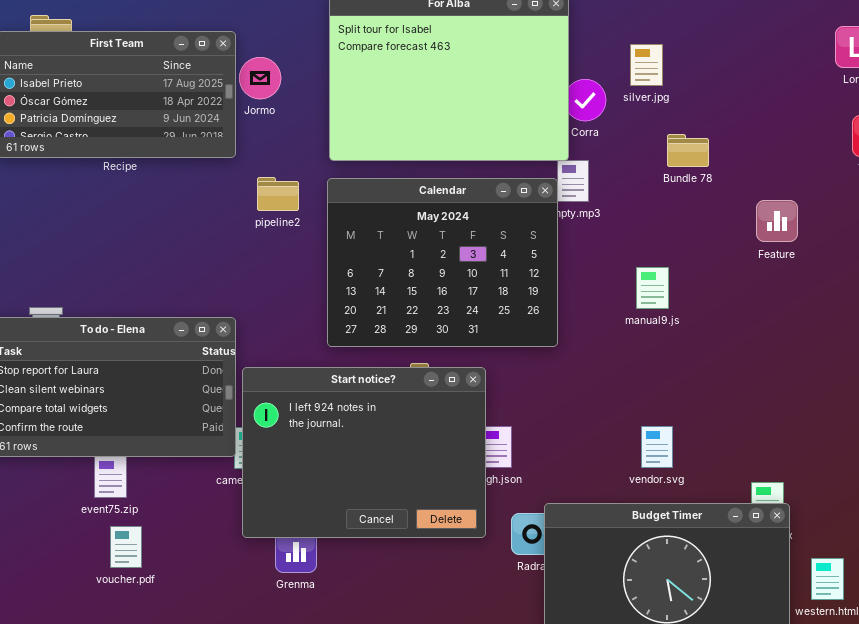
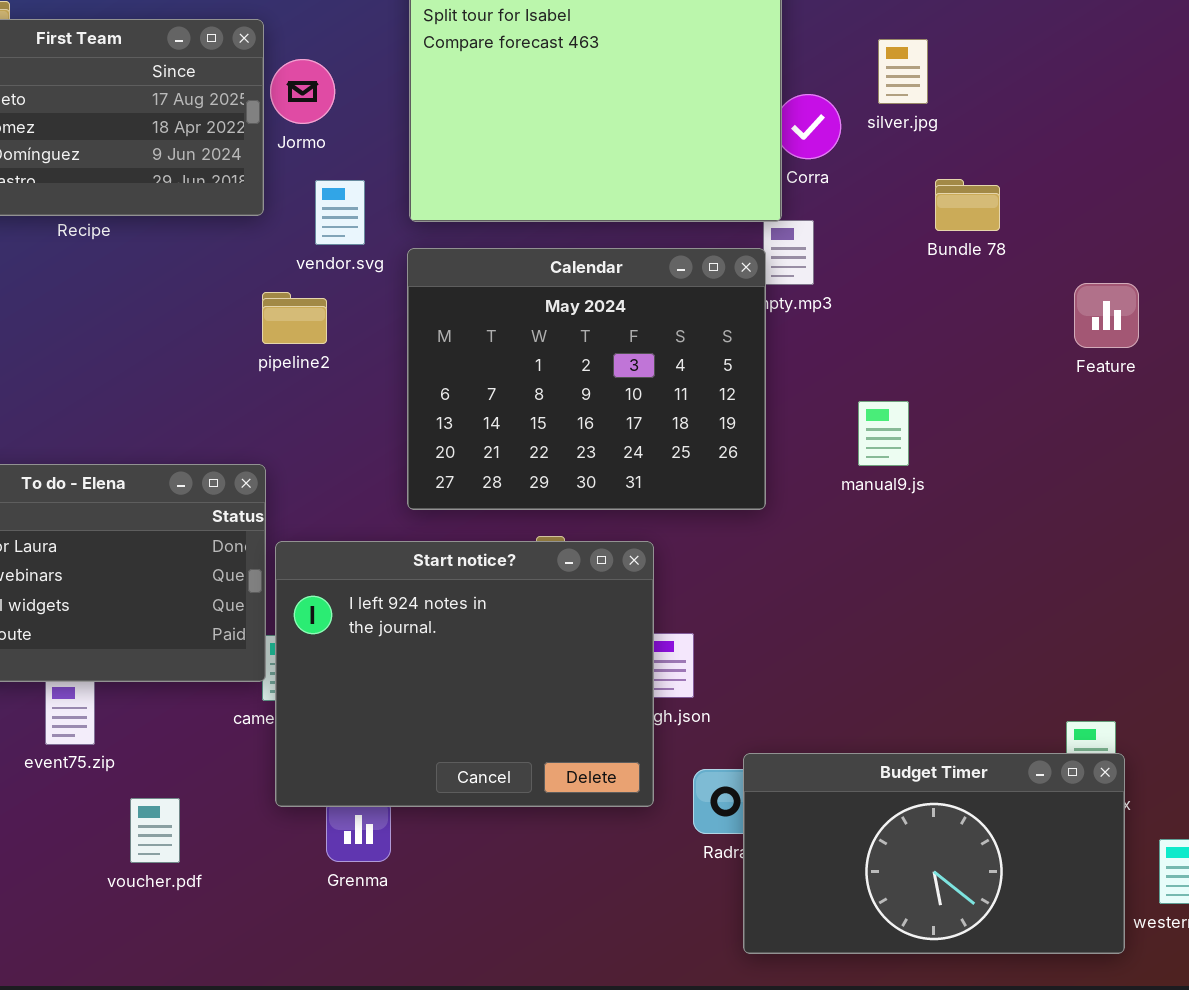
pipeline2: [257,177,299,211] -> [262,292,327,344], moved
manual9.js: [636,267,669,309] -> [858,401,909,466], moved
vendor.svg: [641,426,673,468] -> [315,180,365,245], moved
voucher.pdf: [110,526,142,568] -> [130,798,180,863], moved

